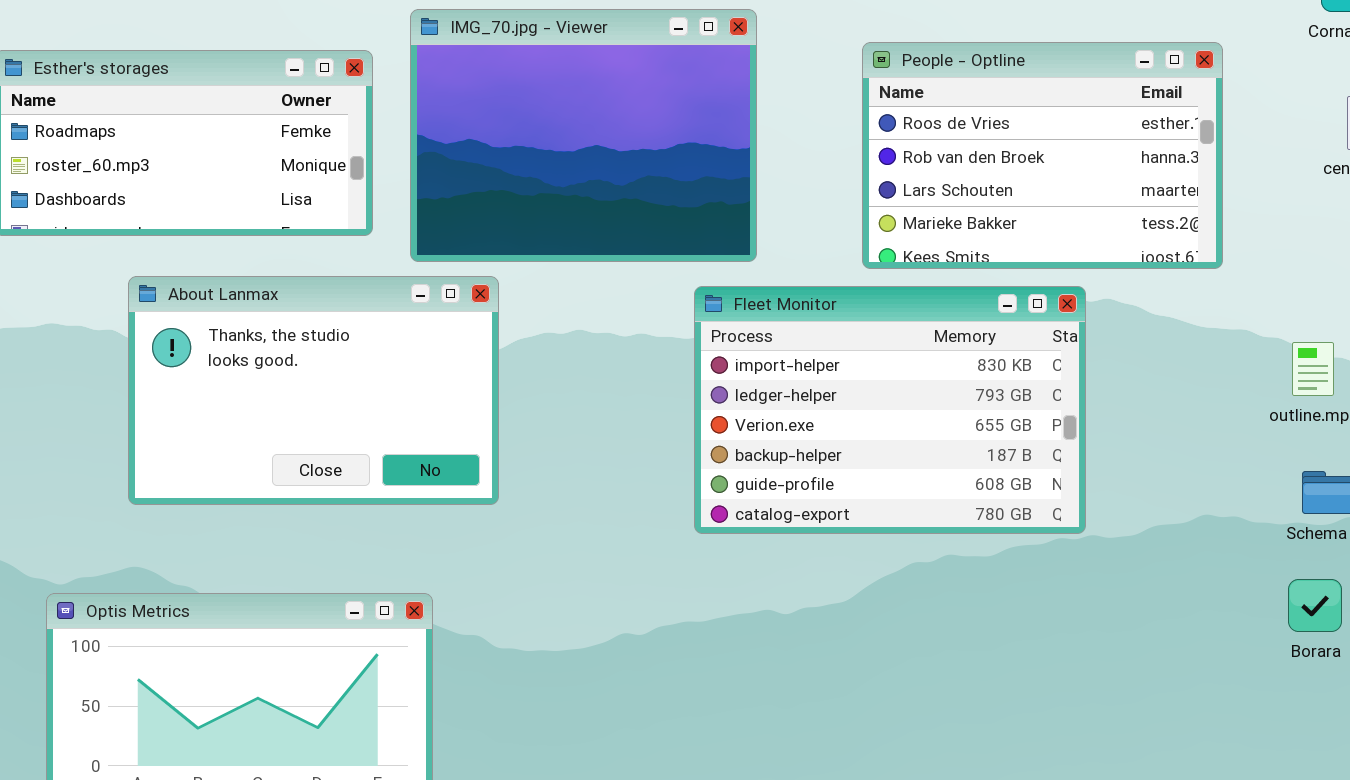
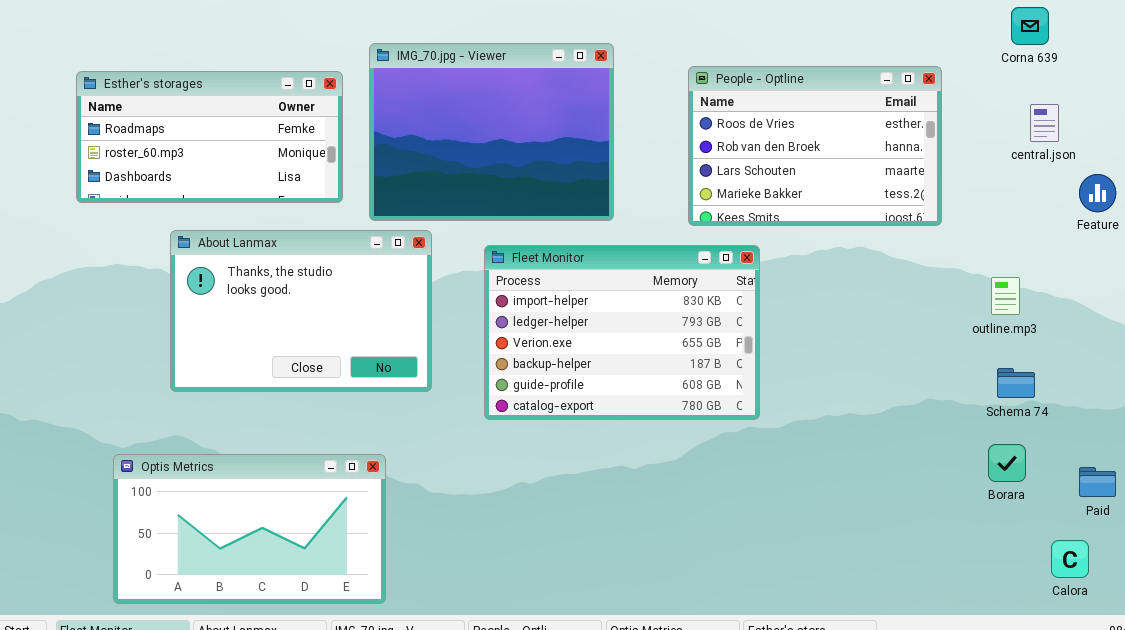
Fleet Monitor: [694,286,1086,534] -> [484,245,760,420], moved

